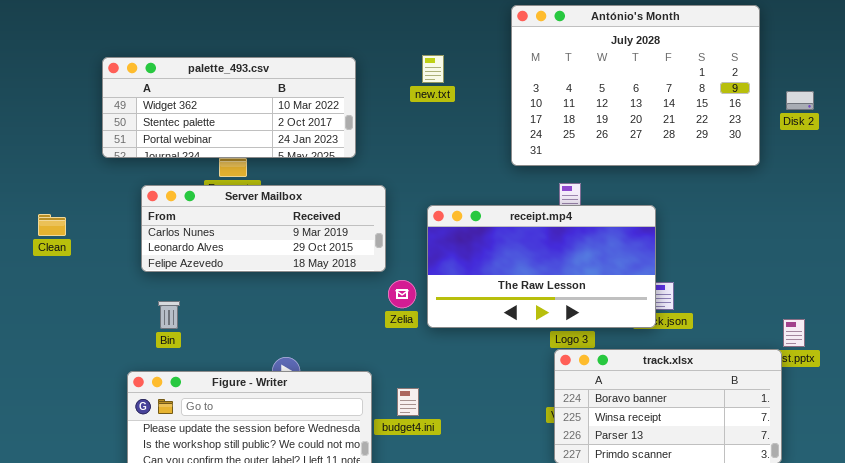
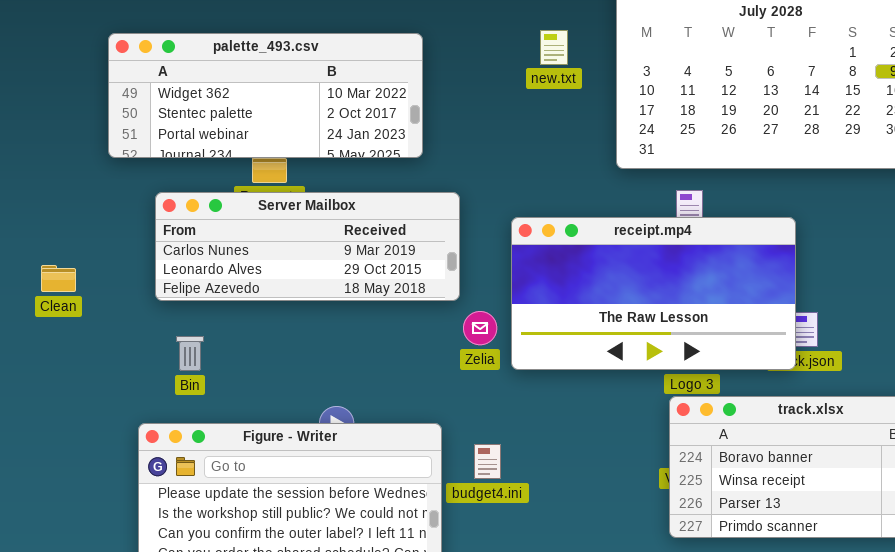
new.txt: [422,55,444,83] -> [540,30,568,65], moved
Clean: [38,214,66,236] -> [41,265,76,292], moved

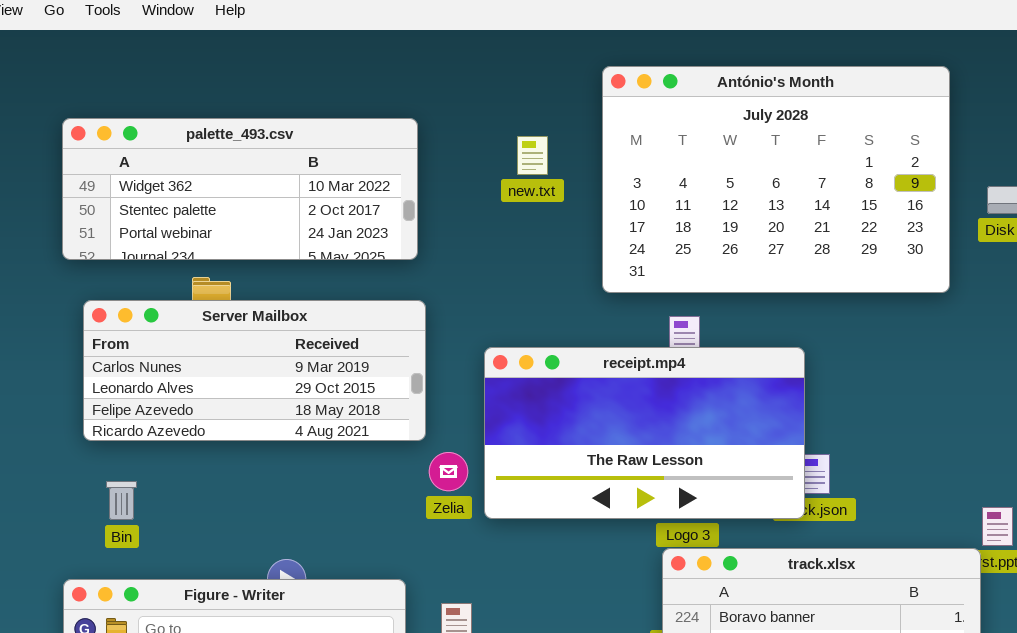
palette_493.csv: [108,33,423,158] -> [62,118,418,260], moved
Server Mailbox: [155,192,460,301] -> [83,300,426,441], resized

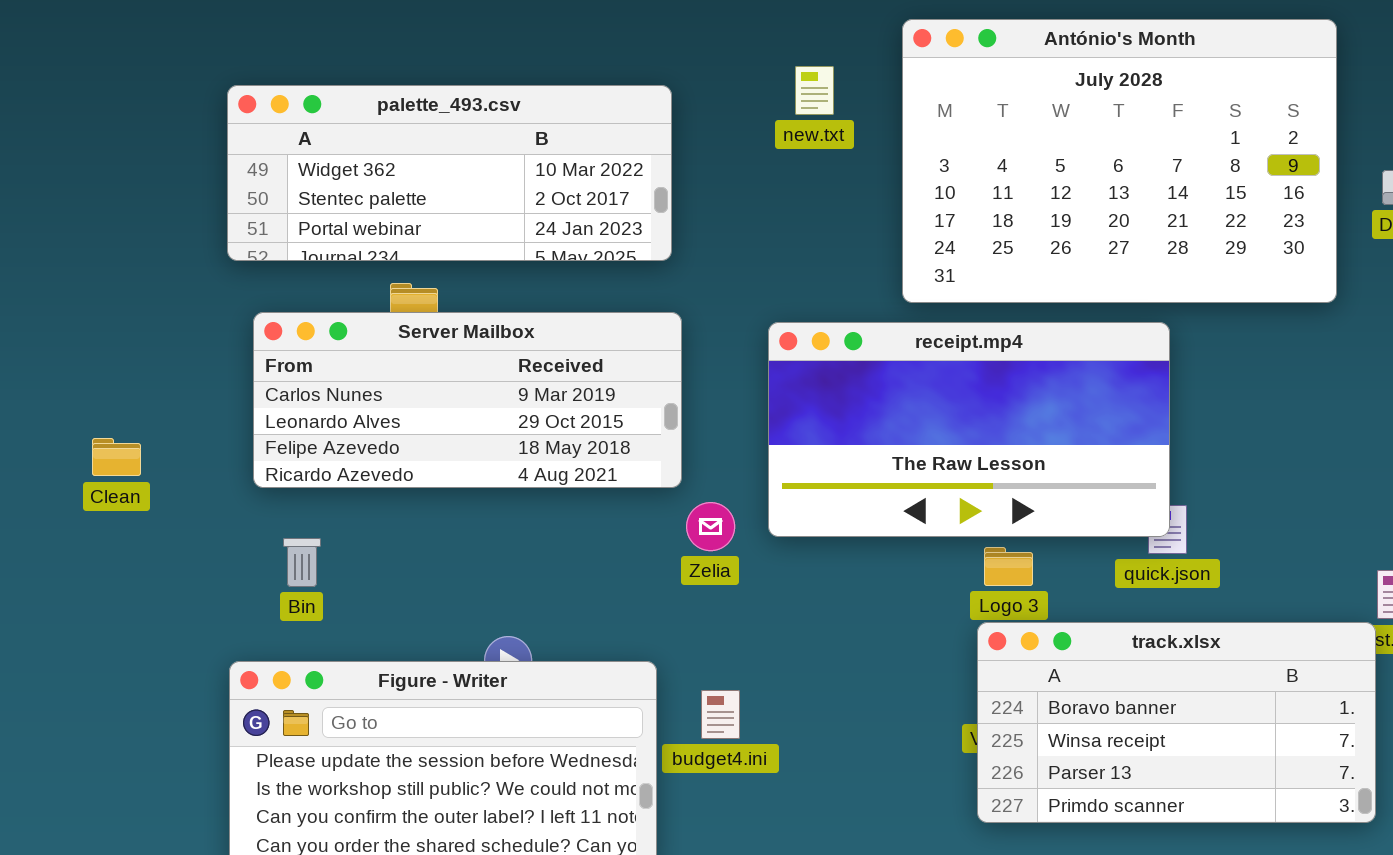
new.txt: [517,136,548,175] -> [795,66,834,115], moved
receipt.mp4: [484,347,805,519] -> [768,322,1170,537], moved

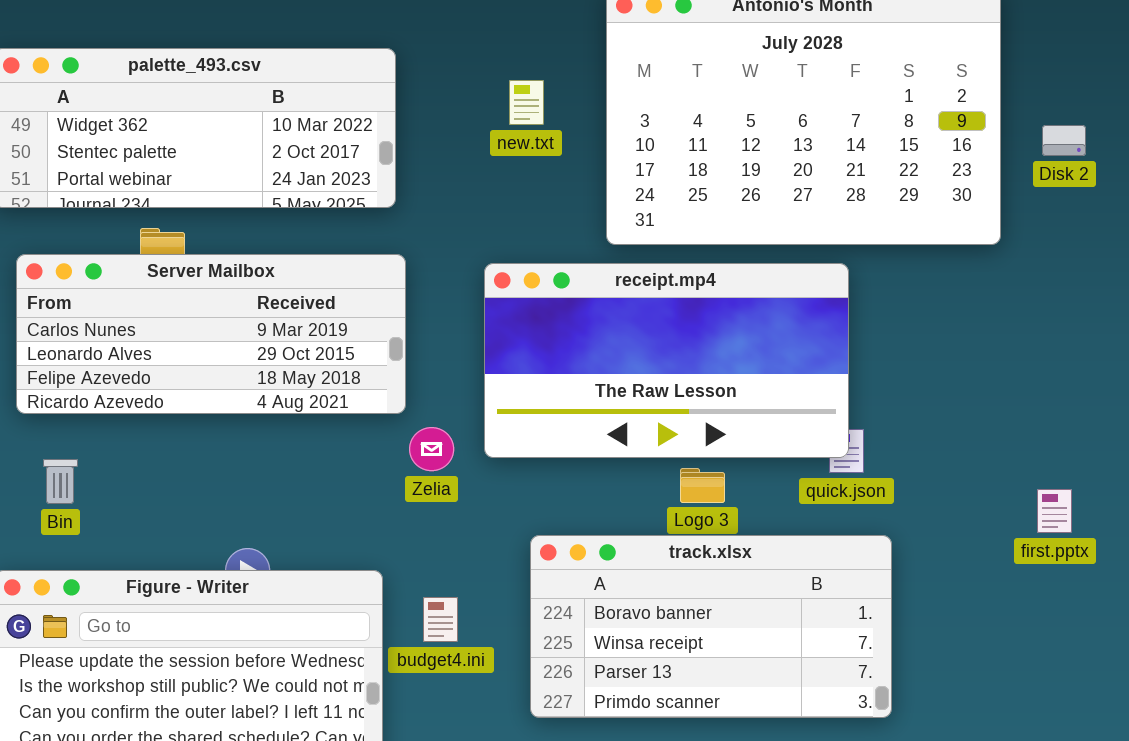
new.txt: [795,66,834,115] -> [509,80,544,125], moved
track.xlsx: [977,622,1376,823] -> [530,535,892,718], moved

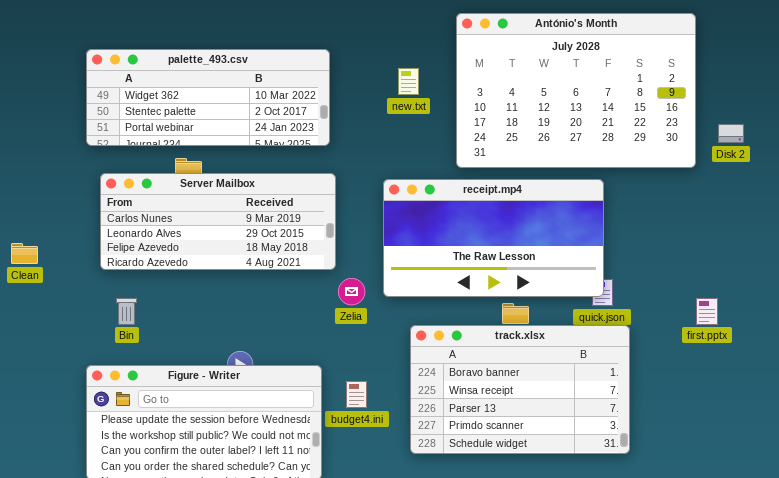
Disk 2: [1042,125,1086,156] -> [718,124,744,143], moved
first.pptx: [1037,489,1072,533] -> [696,298,718,325], moved
track.xlsx: [530,535,892,718] -> [410,325,630,454], resized

